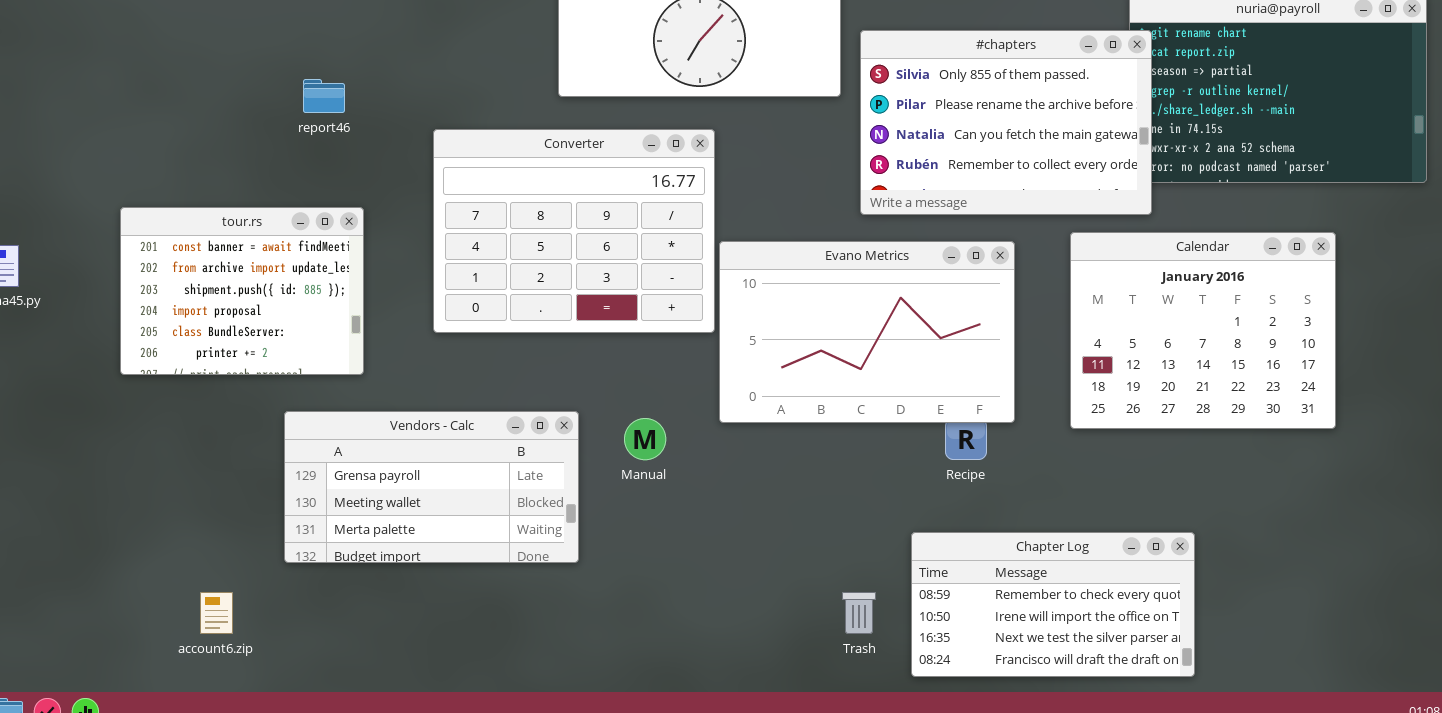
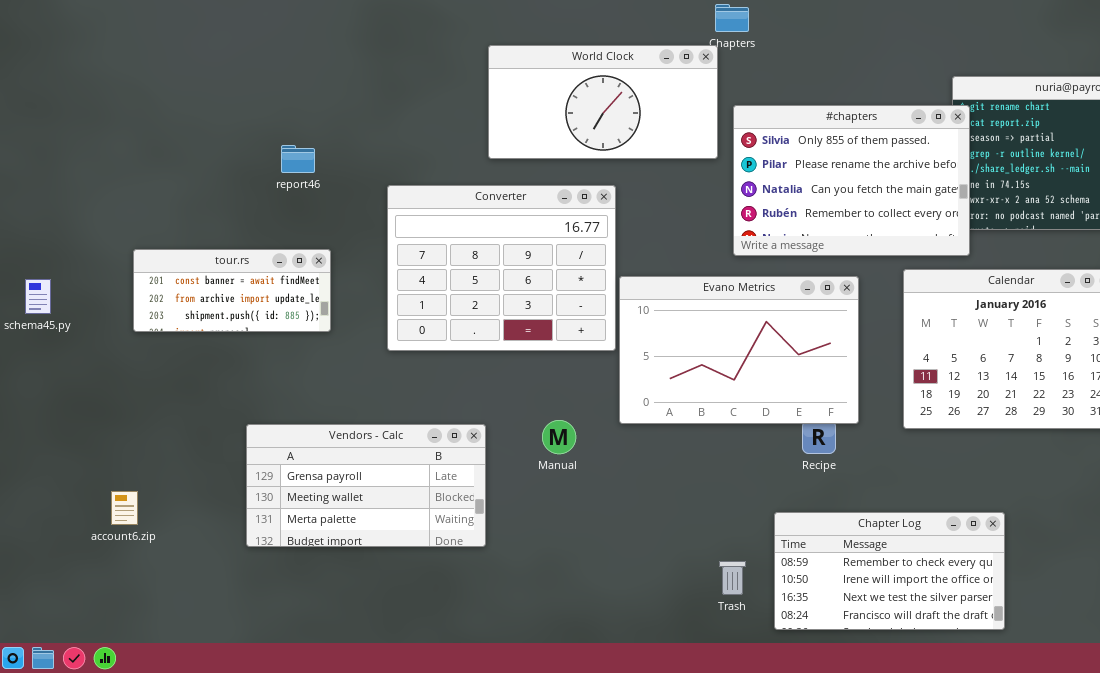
tour.rs: [120,207,364,375] -> [133,249,331,332], resized
Vendors - Calc: [284,411,579,563] -> [246,424,486,547], moved
account6.zip: [200,592,233,634] -> [111,491,138,525], moved

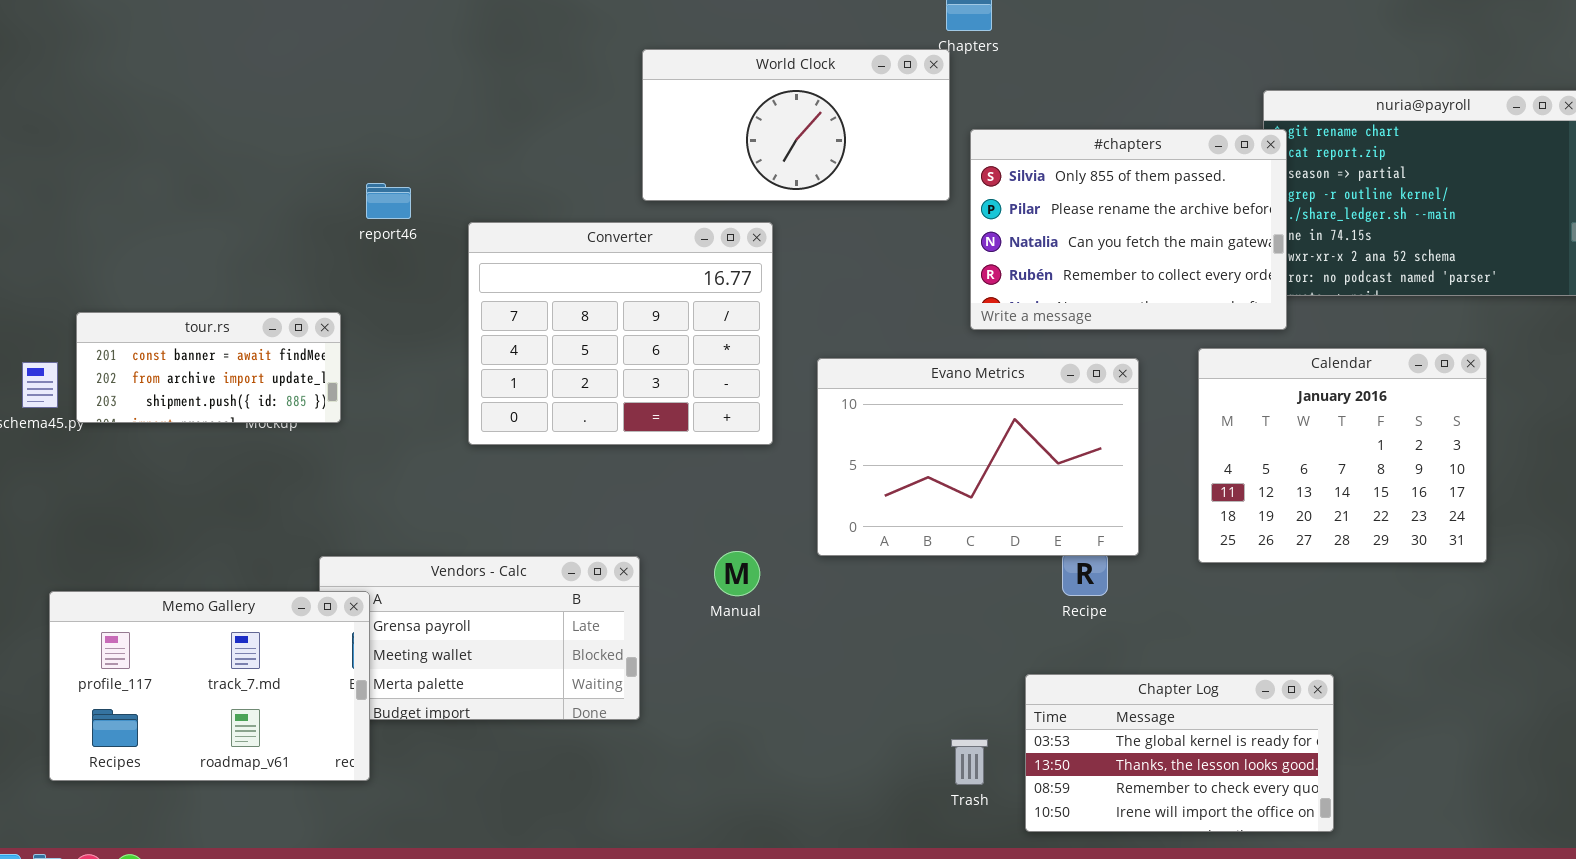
Converter: [387,185,616,351] -> [468,222,773,445], moved
tour.rs: [133,249,331,332] -> [76,312,341,423], moved
Memo Gallery: none -> [49,591,370,781], opened
Chapter Log: [774,512,1005,630] -> [1025,674,1334,832], scrolled up 2 rows

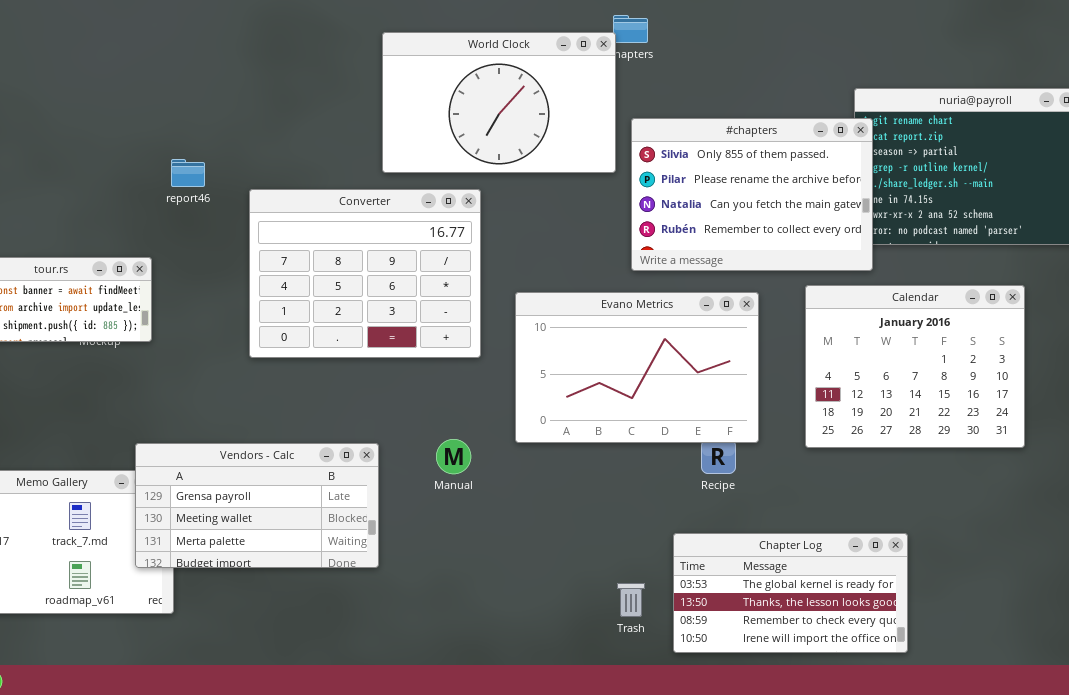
World Clock: [642,49,950,201] -> [382,32,616,173], resized
Vendors - Calc: [319,556,640,720] -> [135,443,379,568], raised

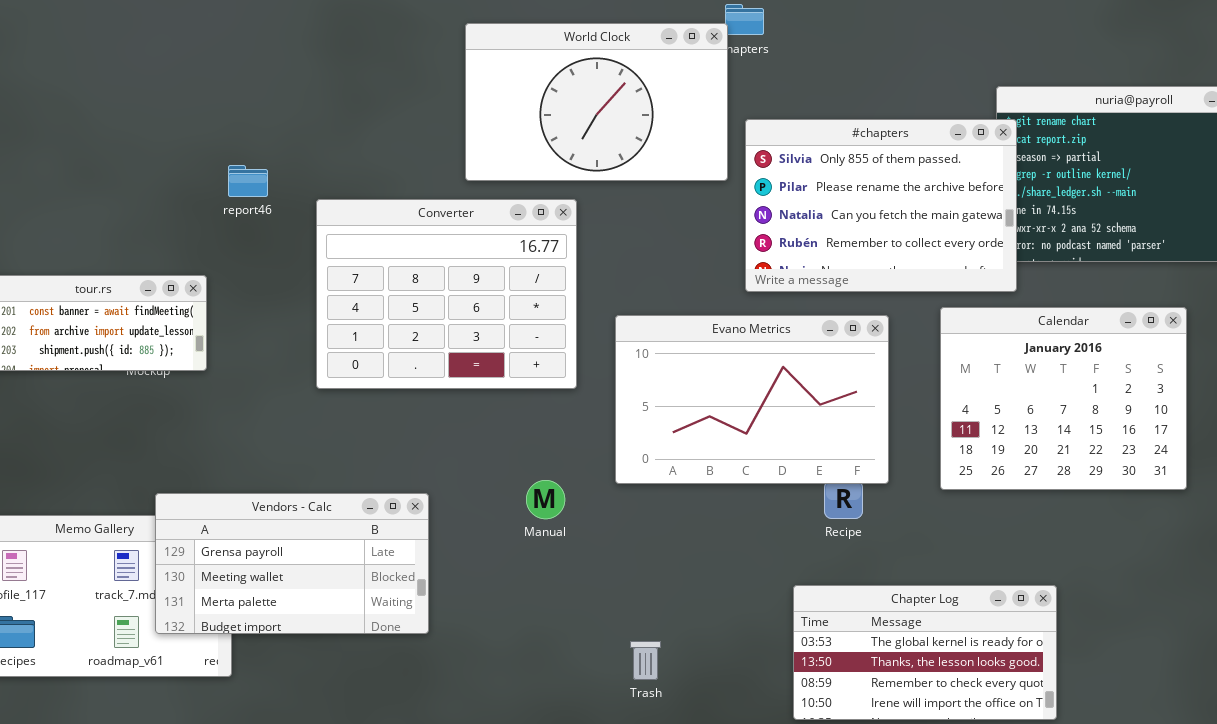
Vendors - Calc: [135,443,379,568] -> [155,493,429,634], moved
Trash: [617,583,645,617] -> [630,641,661,680], moved

